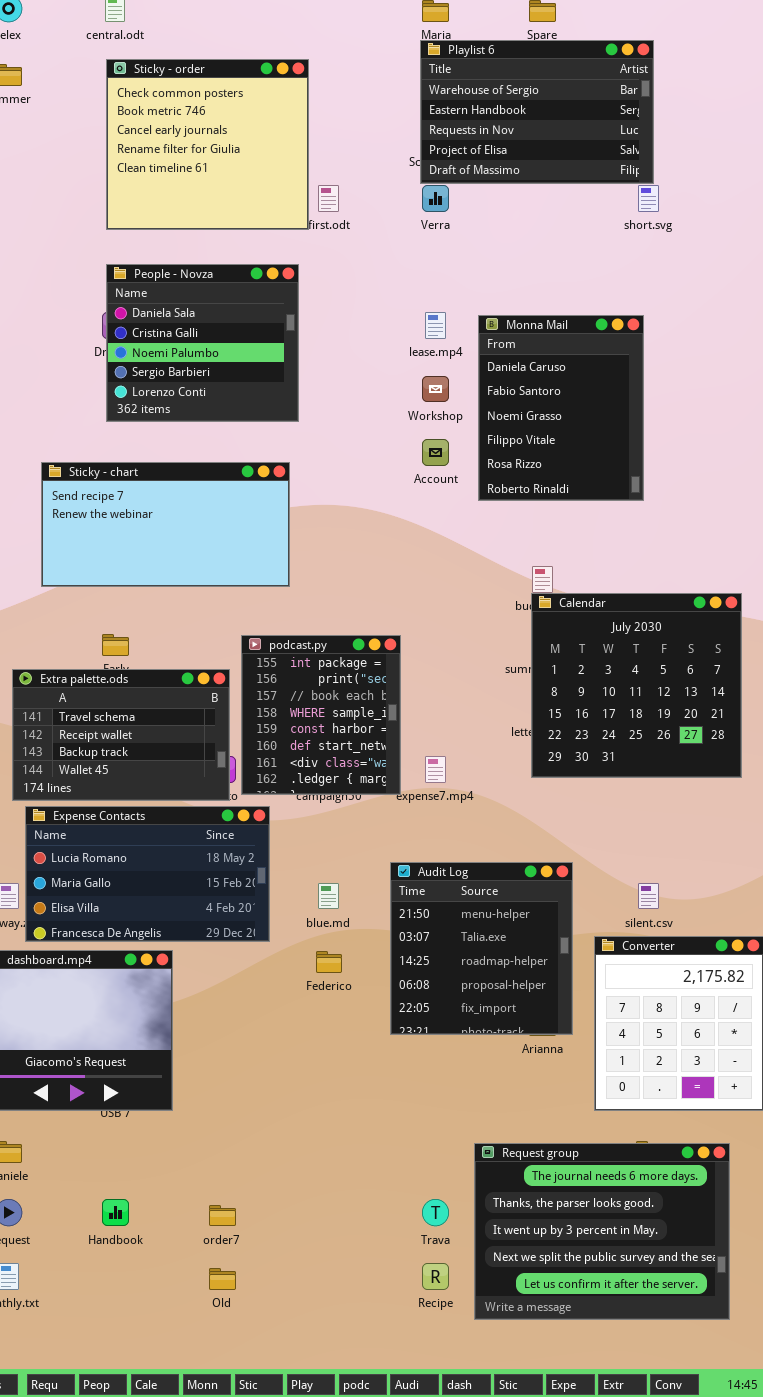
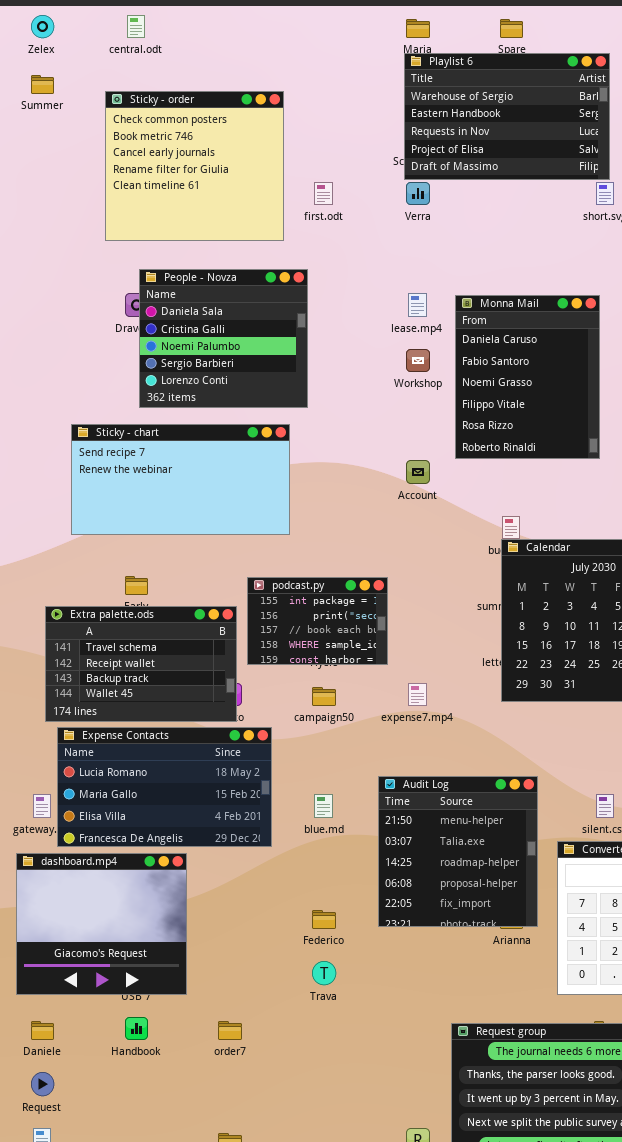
Sticky - order: [106,59,309,230] -> [105,91,284,241], moved
People - Novza: [106,264,299,422] -> [139,269,308,408], moved
Account: [422,439,449,466] -> [406,460,430,484], moved
podcast.py: [241,635,401,795] -> [247,577,388,665], resized
Federico: [316,951,342,973] -> [312,910,336,929], moved
Handbook: [102,1199,129,1226] -> [125,1017,148,1040], moved
Trava: [422,1199,449,1226] -> [312,961,336,985], moved
order7: [209,1205,236,1226] -> [218,1021,242,1040], moved

